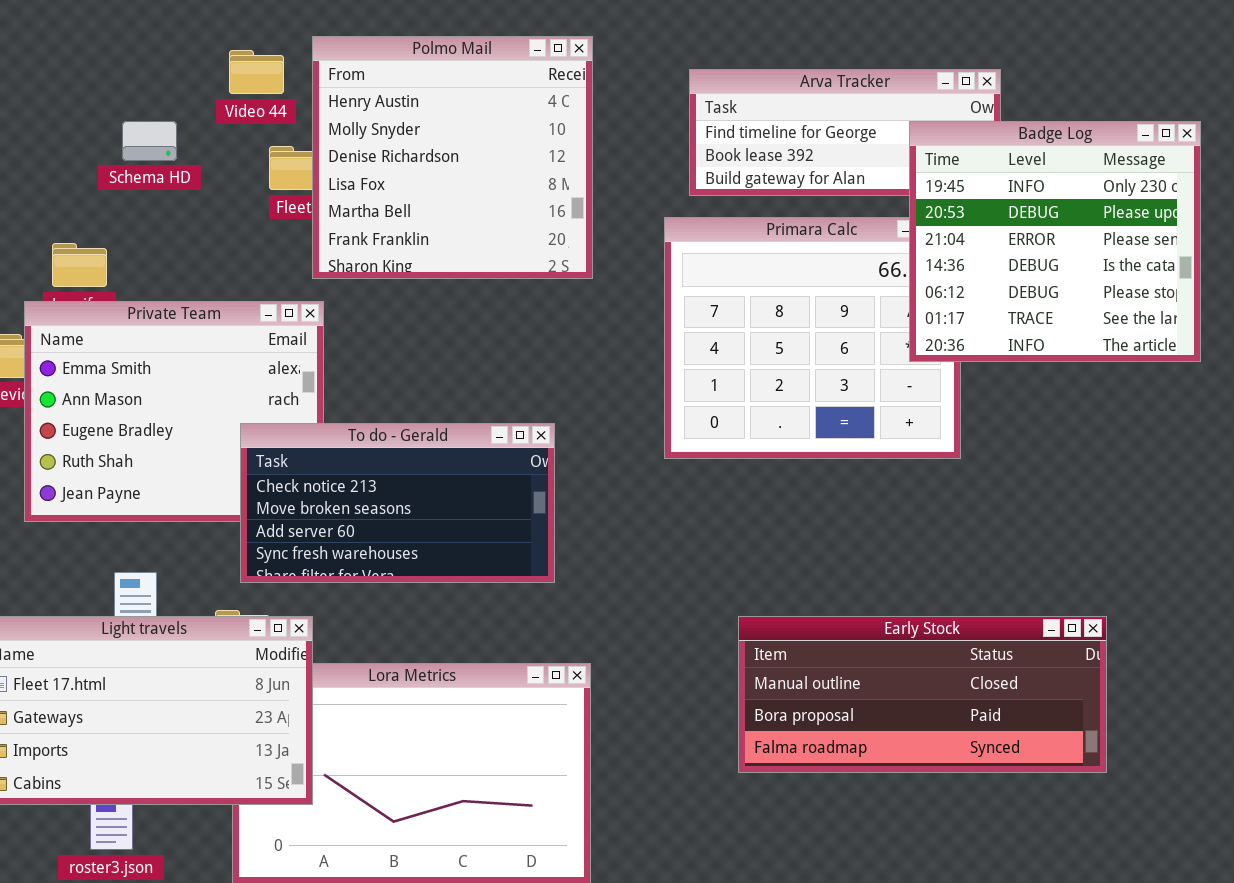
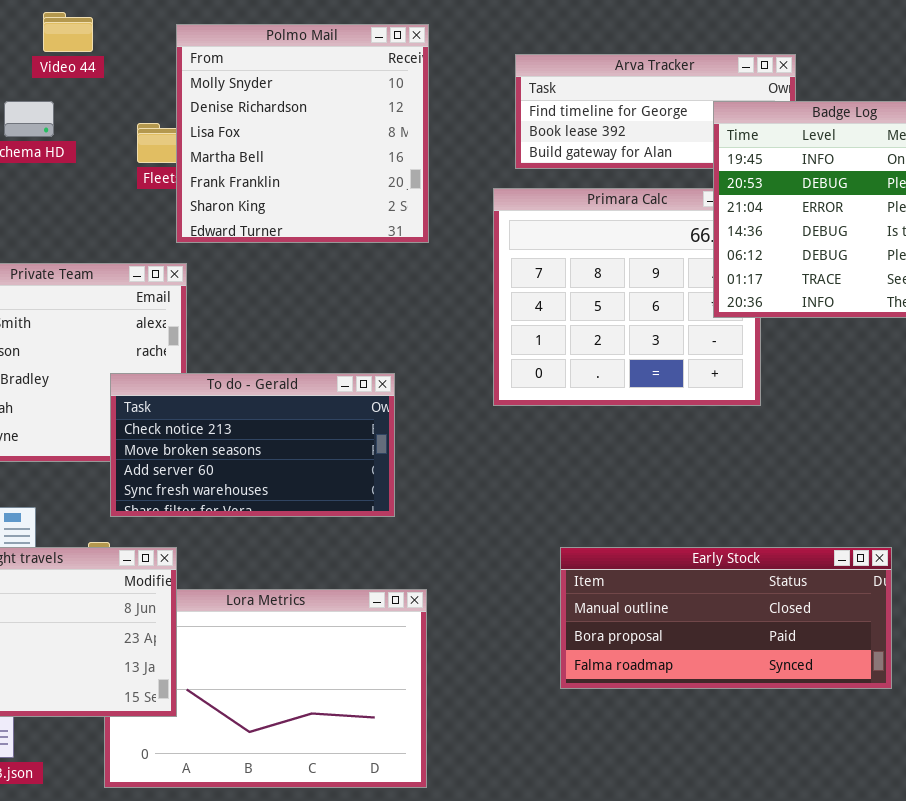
Polmo Mail: [312,36,593,279] -> [176,24,429,243], scrolled down 1 row
Video 44: [229,50,284,94] -> [43,12,93,52], moved

